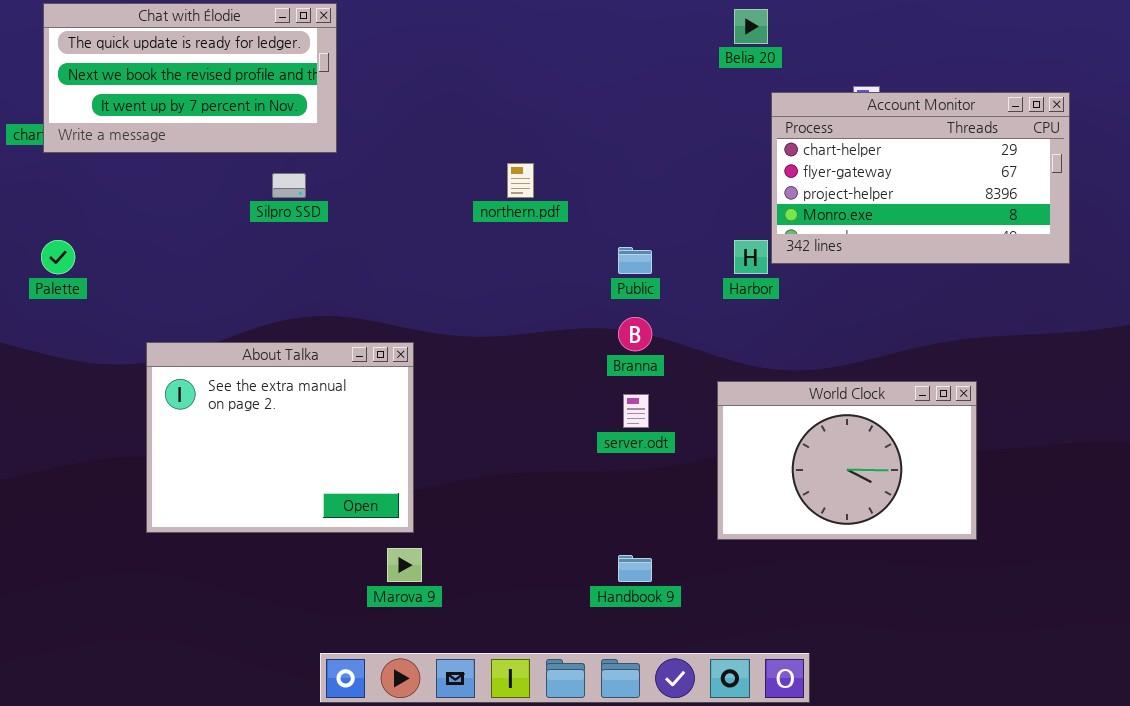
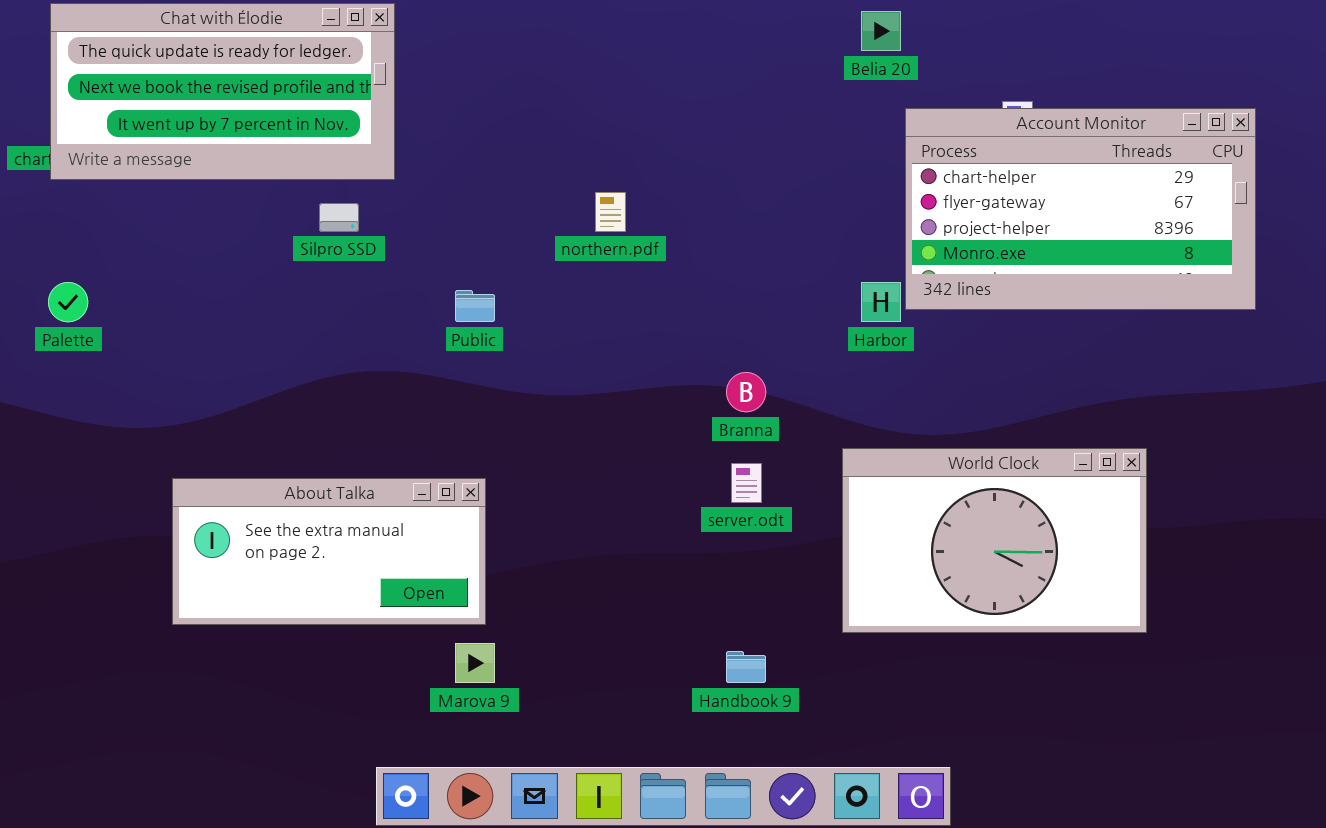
Public: [618,247,652,274] -> [455,290,495,322], moved
About Talka: [146,342,414,533] -> [172,478,486,625], resized

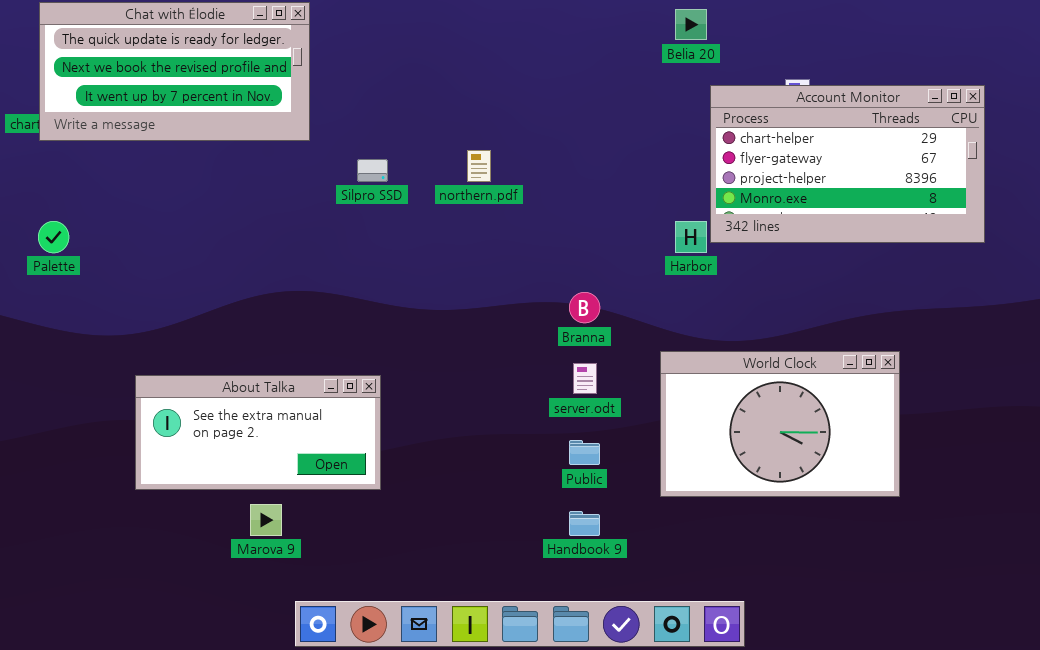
Silpro SSD: [319,203,359,232] -> [357,159,388,182], moved
Public: [455,290,495,322] -> [569,440,600,465], moved
Marova 9: [455,643,495,683] -> [250,504,282,536], moved

